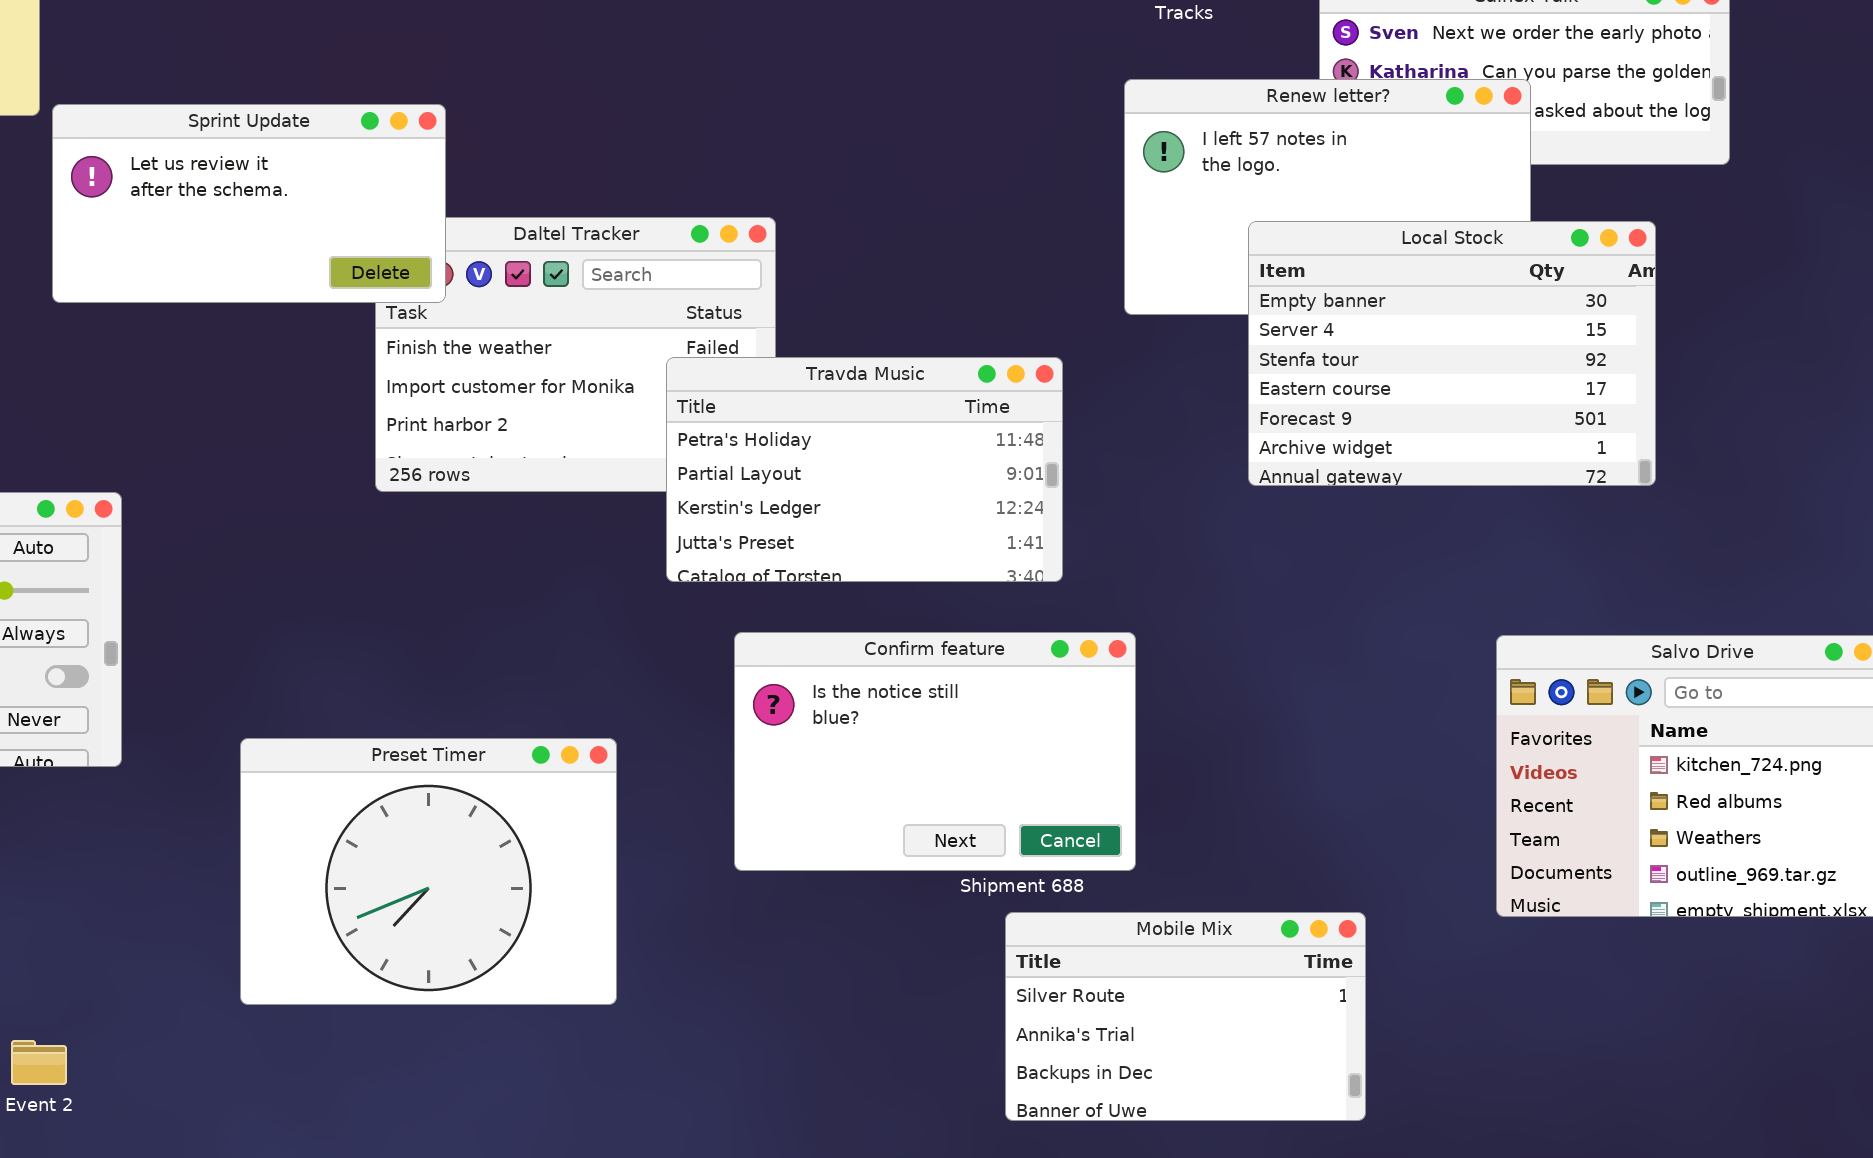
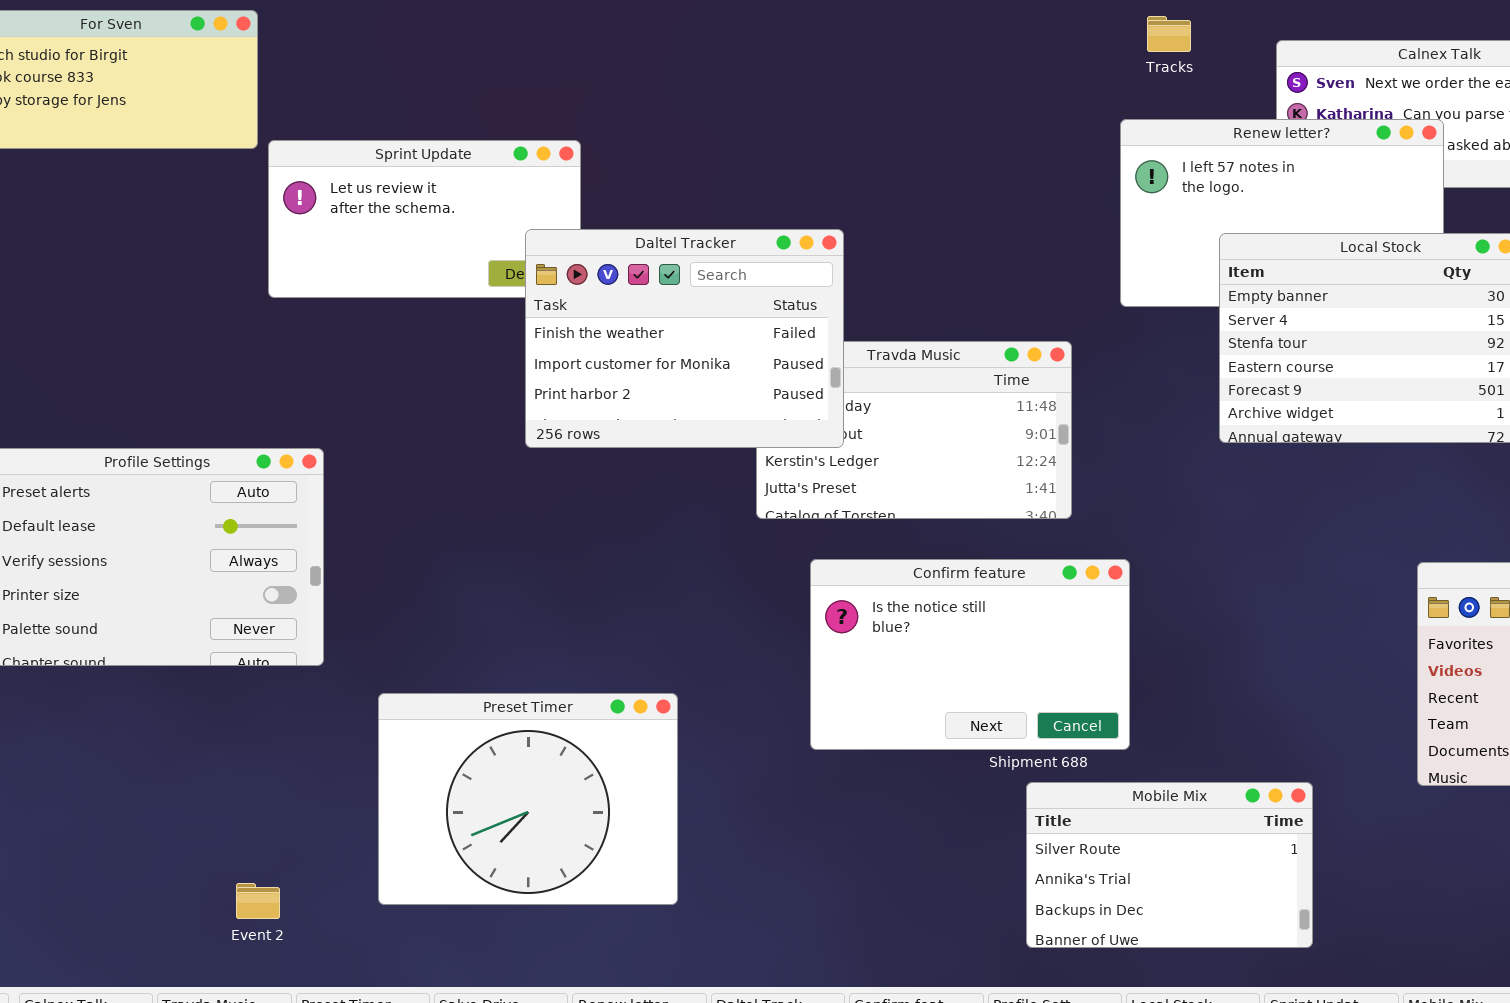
Daltel Tracker: [375,217,776,492] -> [525,229,844,448], raised
Preset Timer: [240,738,617,1005] -> [378,693,678,905], moved

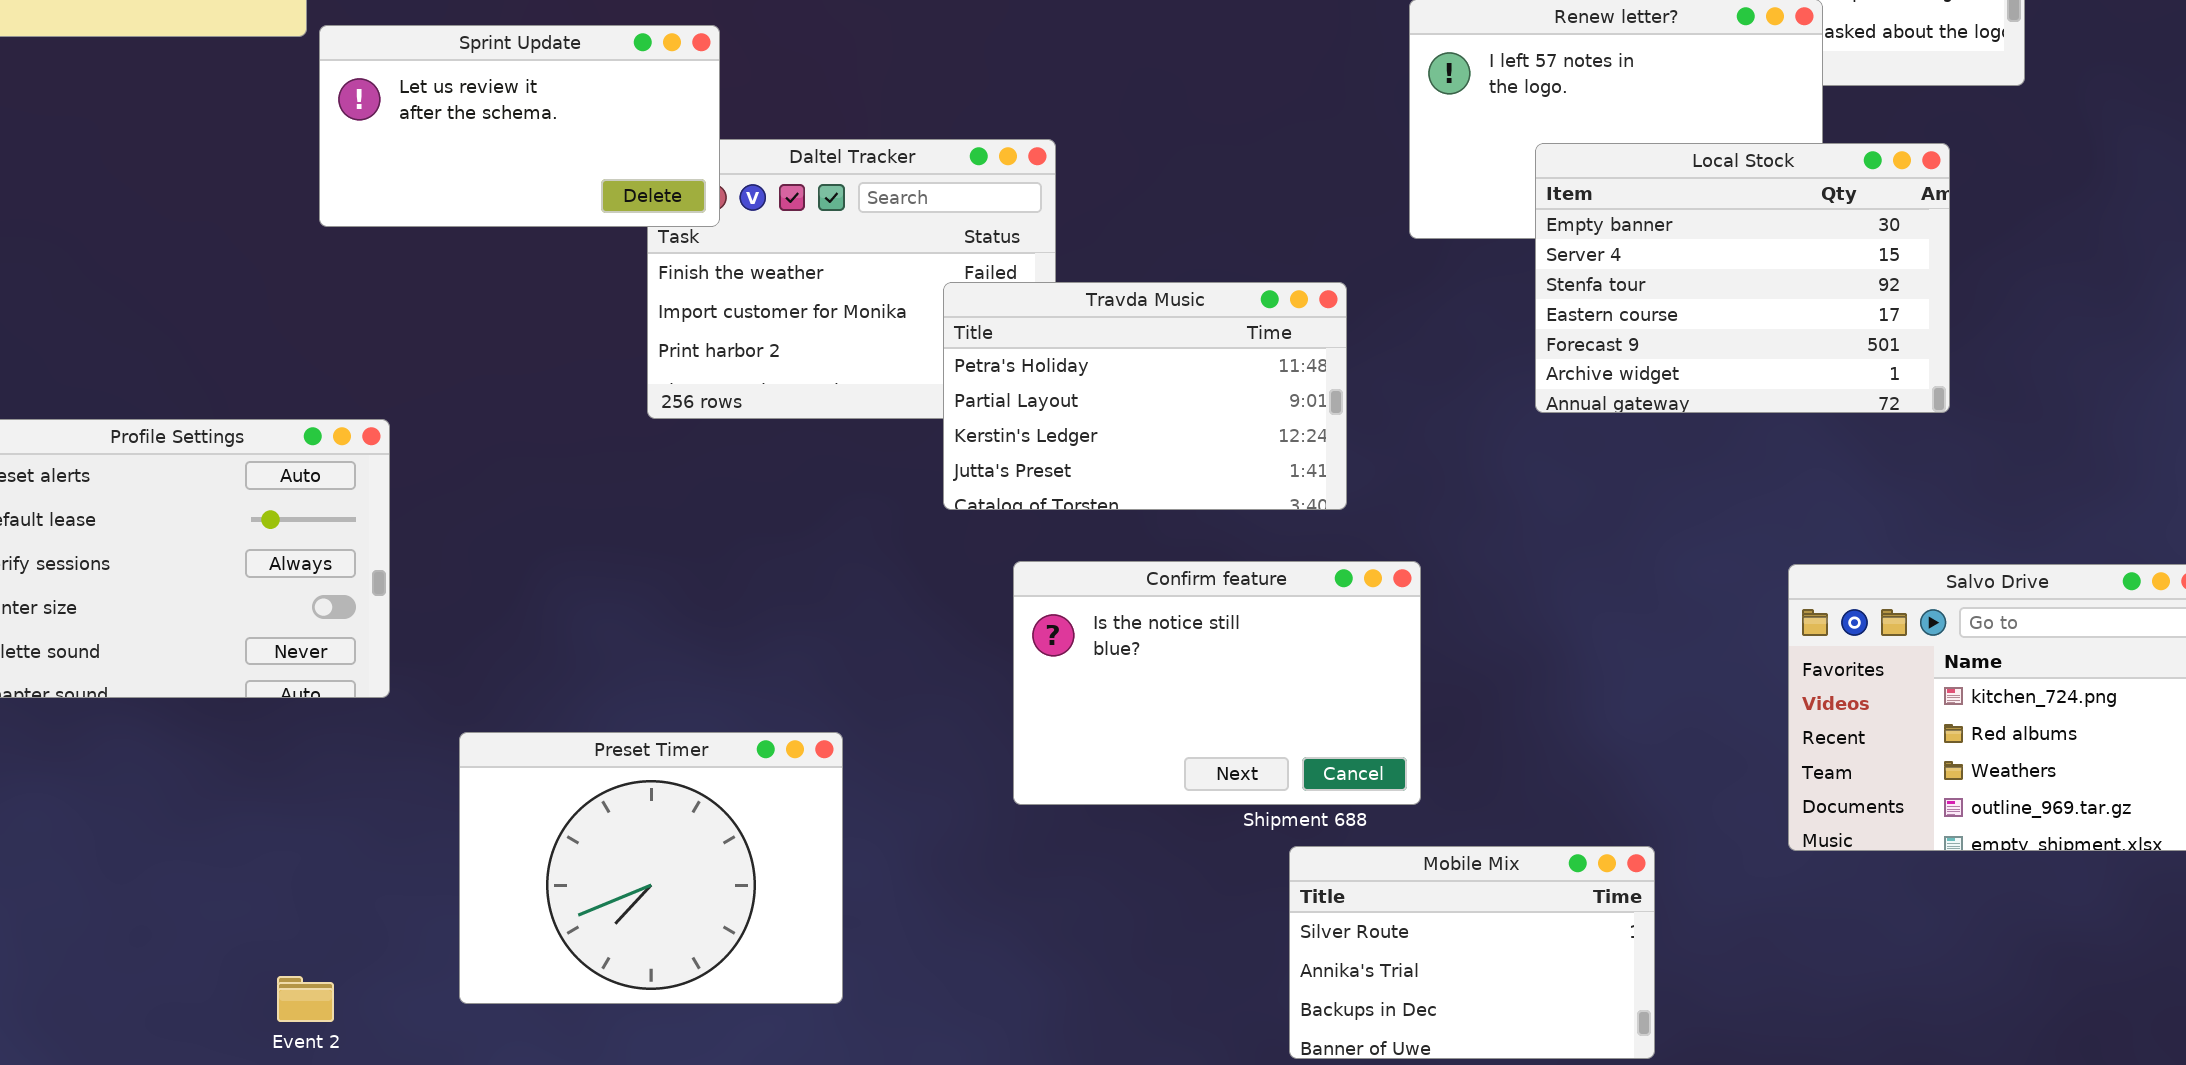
Sprint Update: [268,140,581,298] -> [319,25,720,227], raised
Travda Music: [756,341,1072,519] -> [943,282,1347,510], raised

